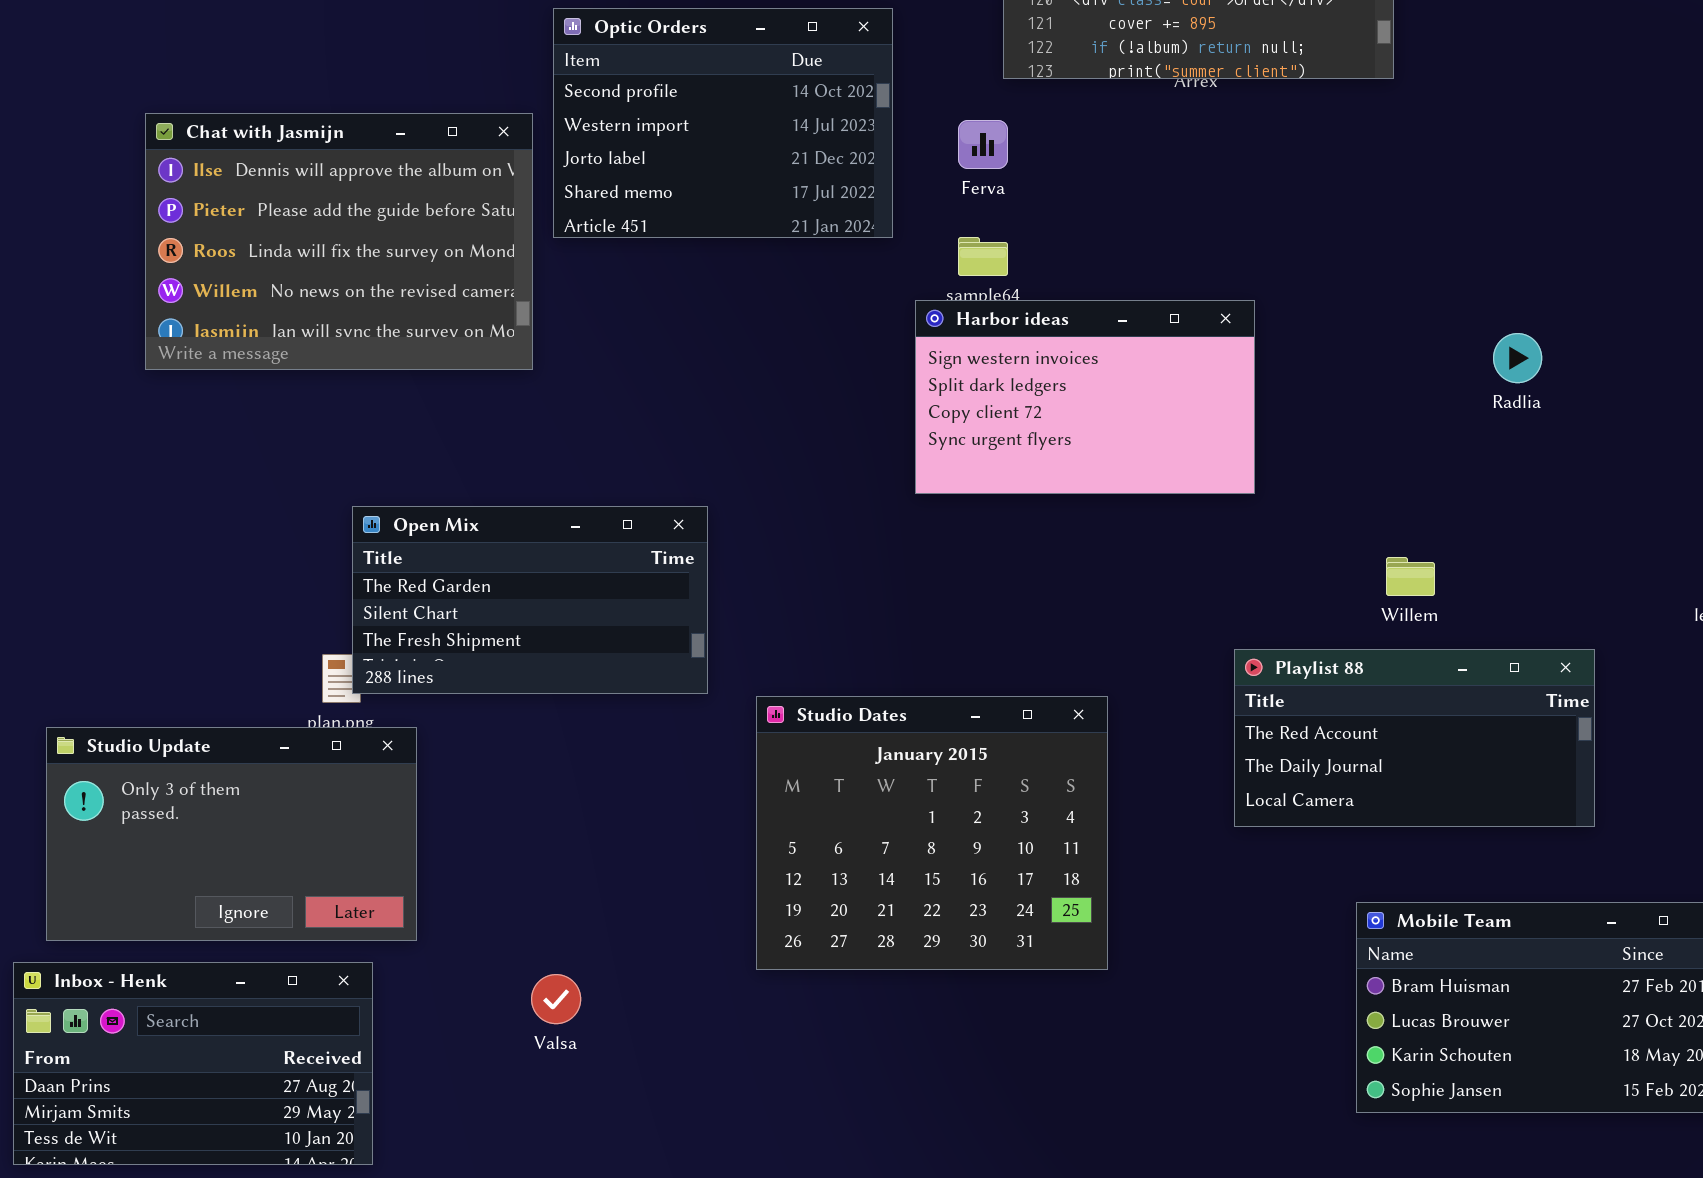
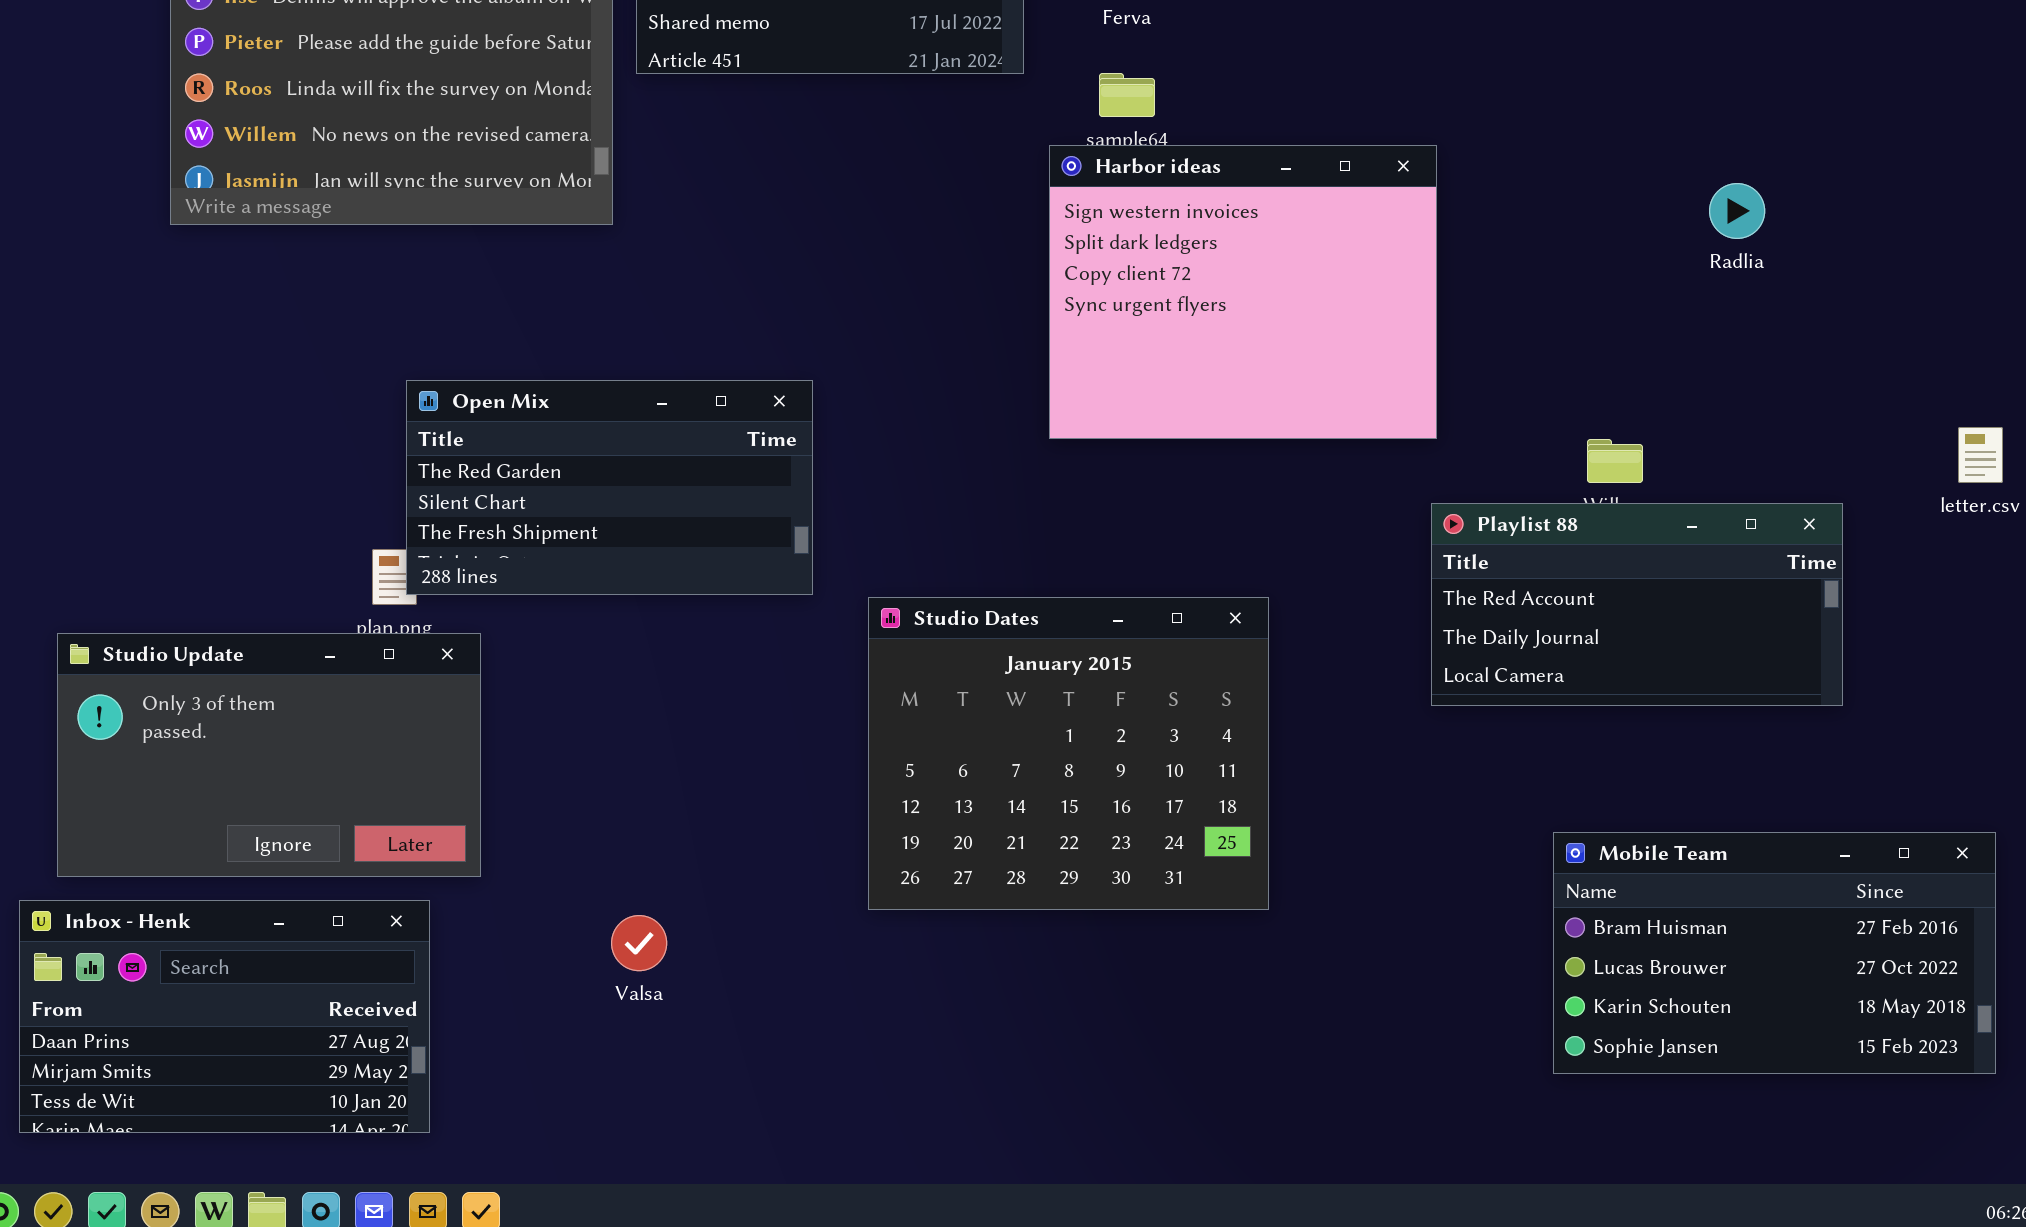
Harbor ideas: [915,300,1255,494] -> [1049,145,1437,439], resized
Playlist 88: [1234,649,1595,827] -> [1431,503,1843,706], moved

